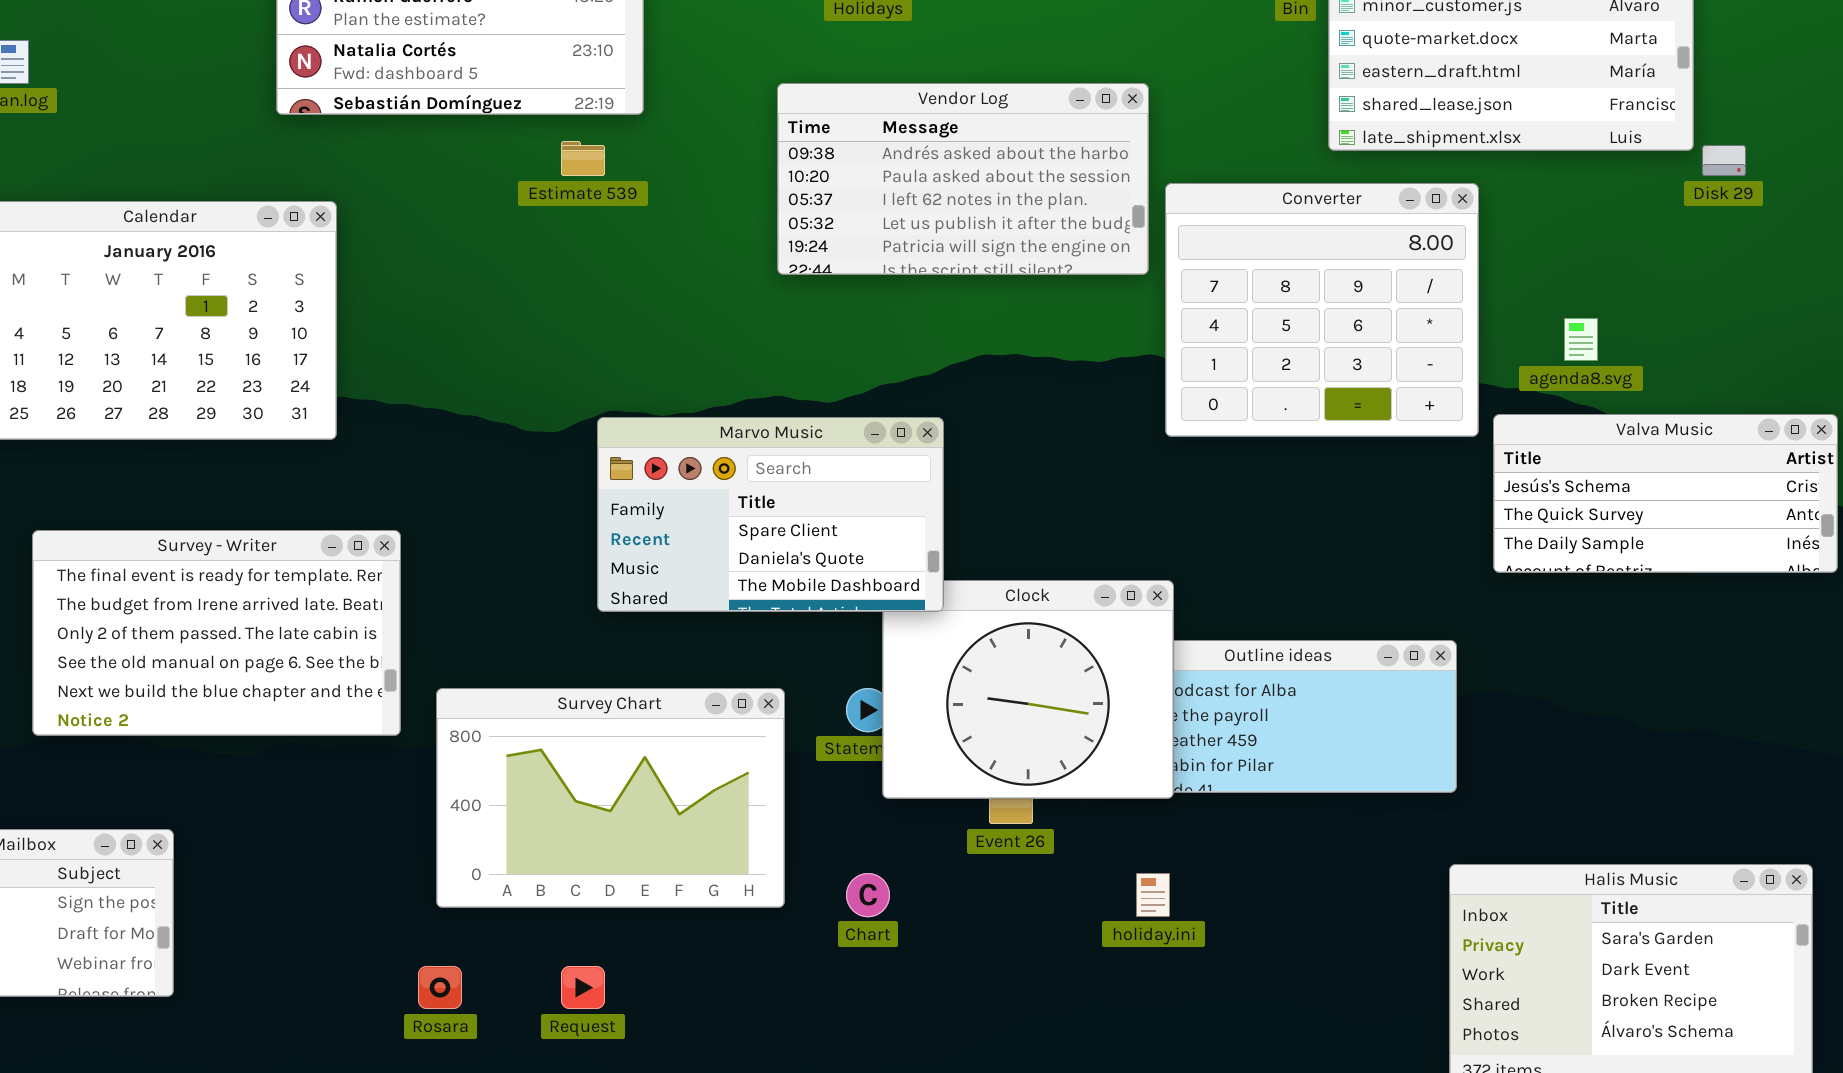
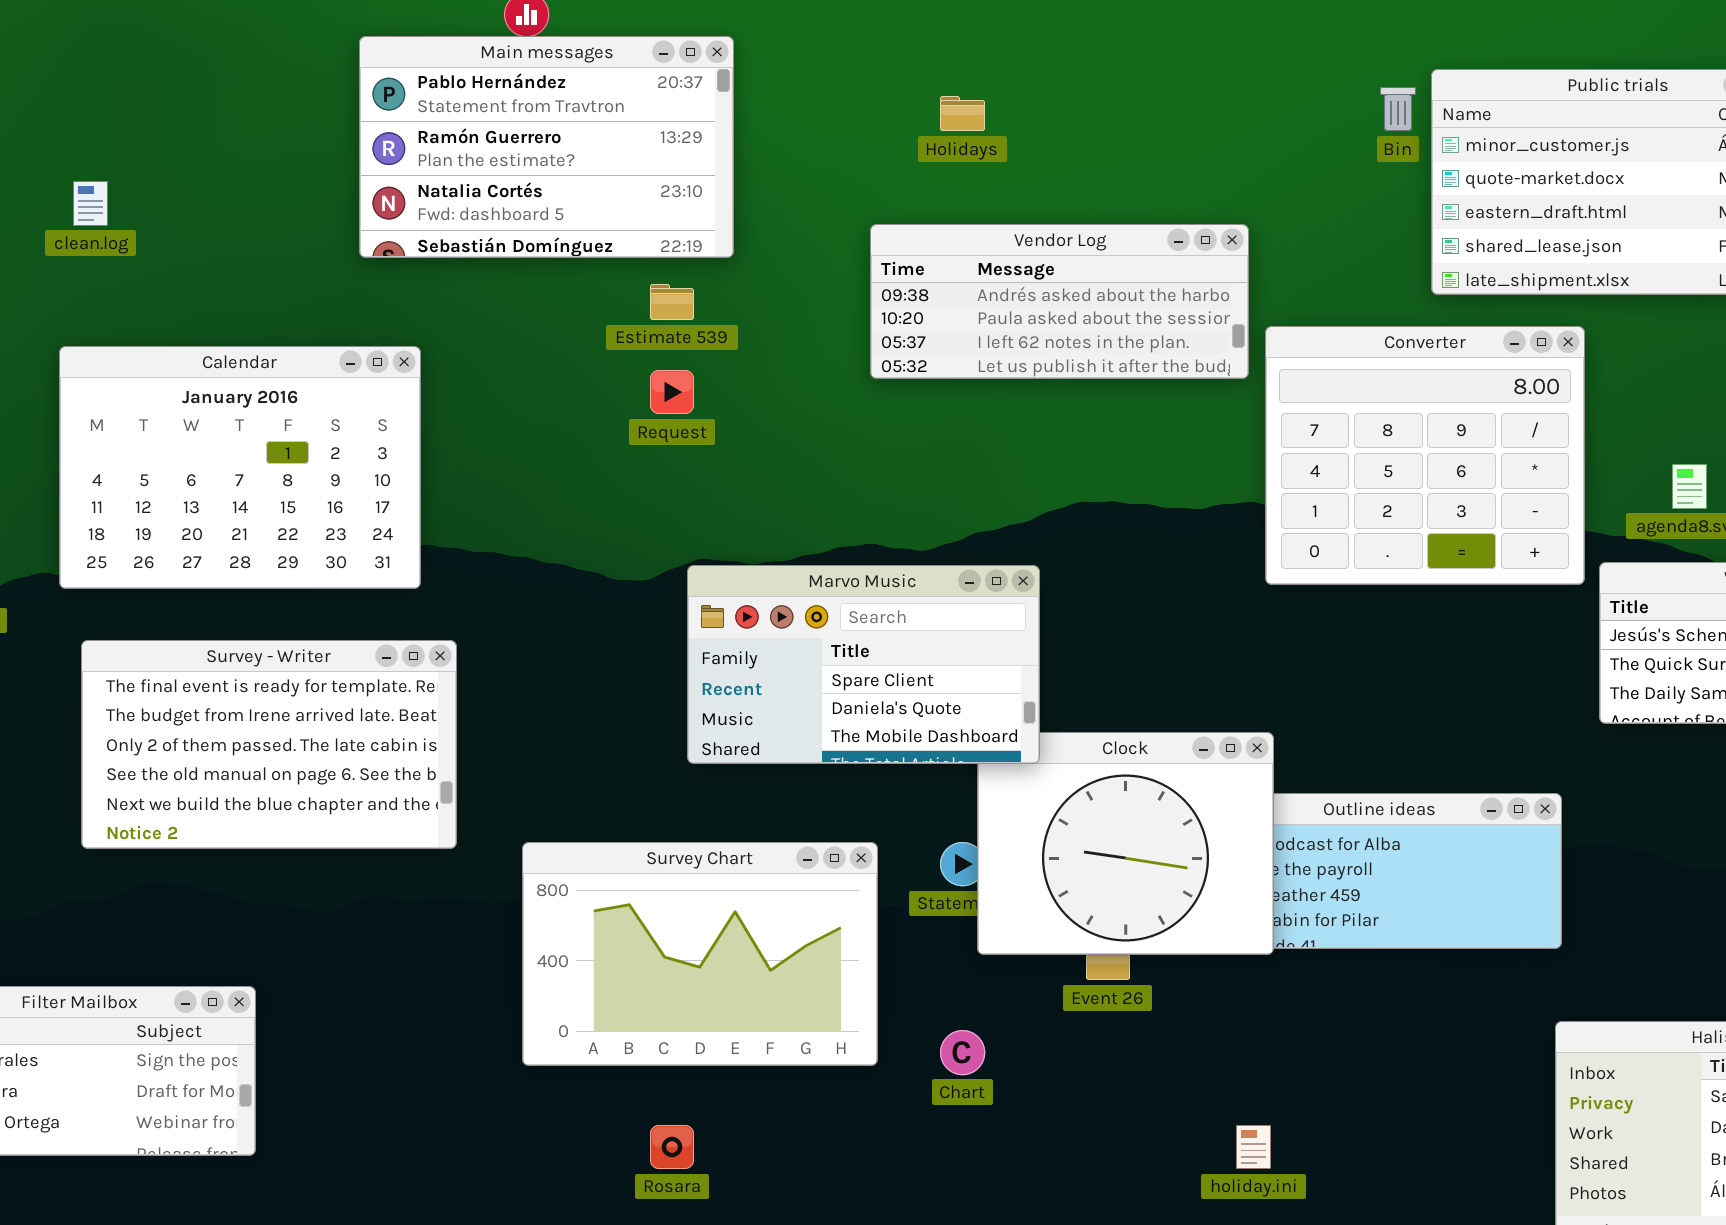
Vendor Log: [777,83,1149,275] -> [870,224,1249,379], resized
Survey - Writer: [32,530,401,736] -> [81,640,457,849], moved
holiday.ini: [1136,873,1170,917] -> [1236,1125,1271,1169], moved
Rosara: [418,966,462,1009] -> [650,1125,694,1169], moved
Request: [561,966,605,1009] -> [650,370,694,414], moved

